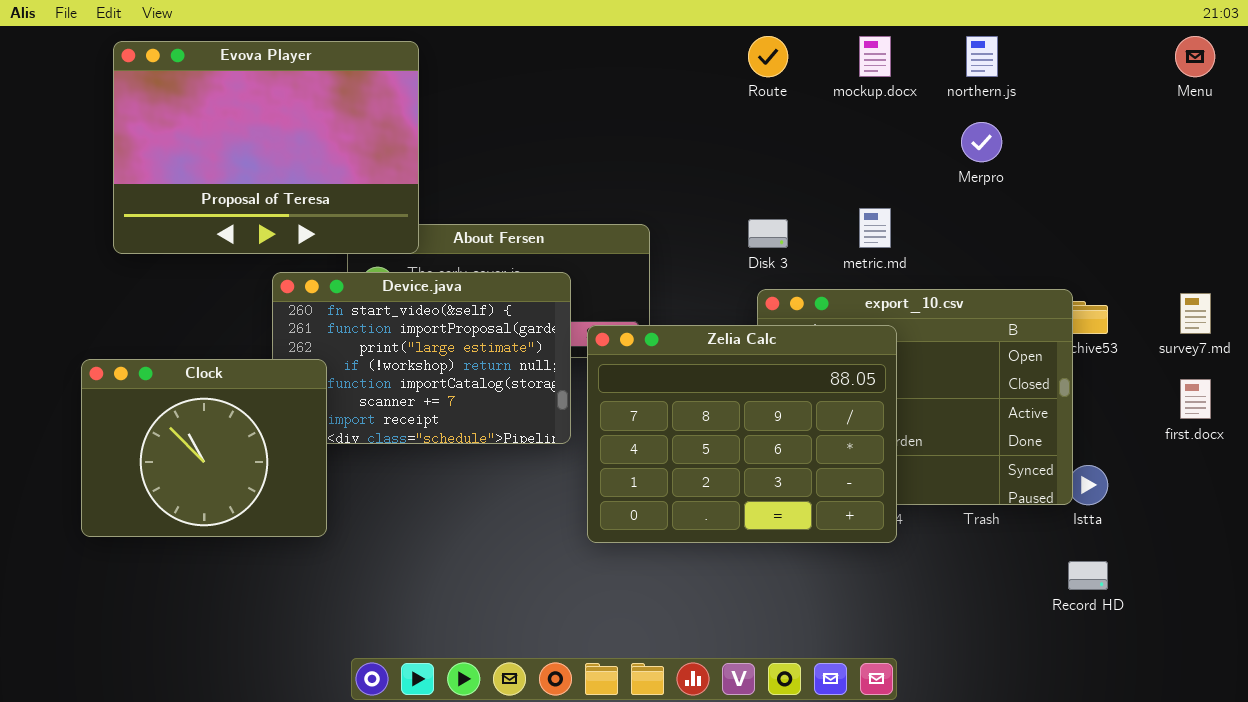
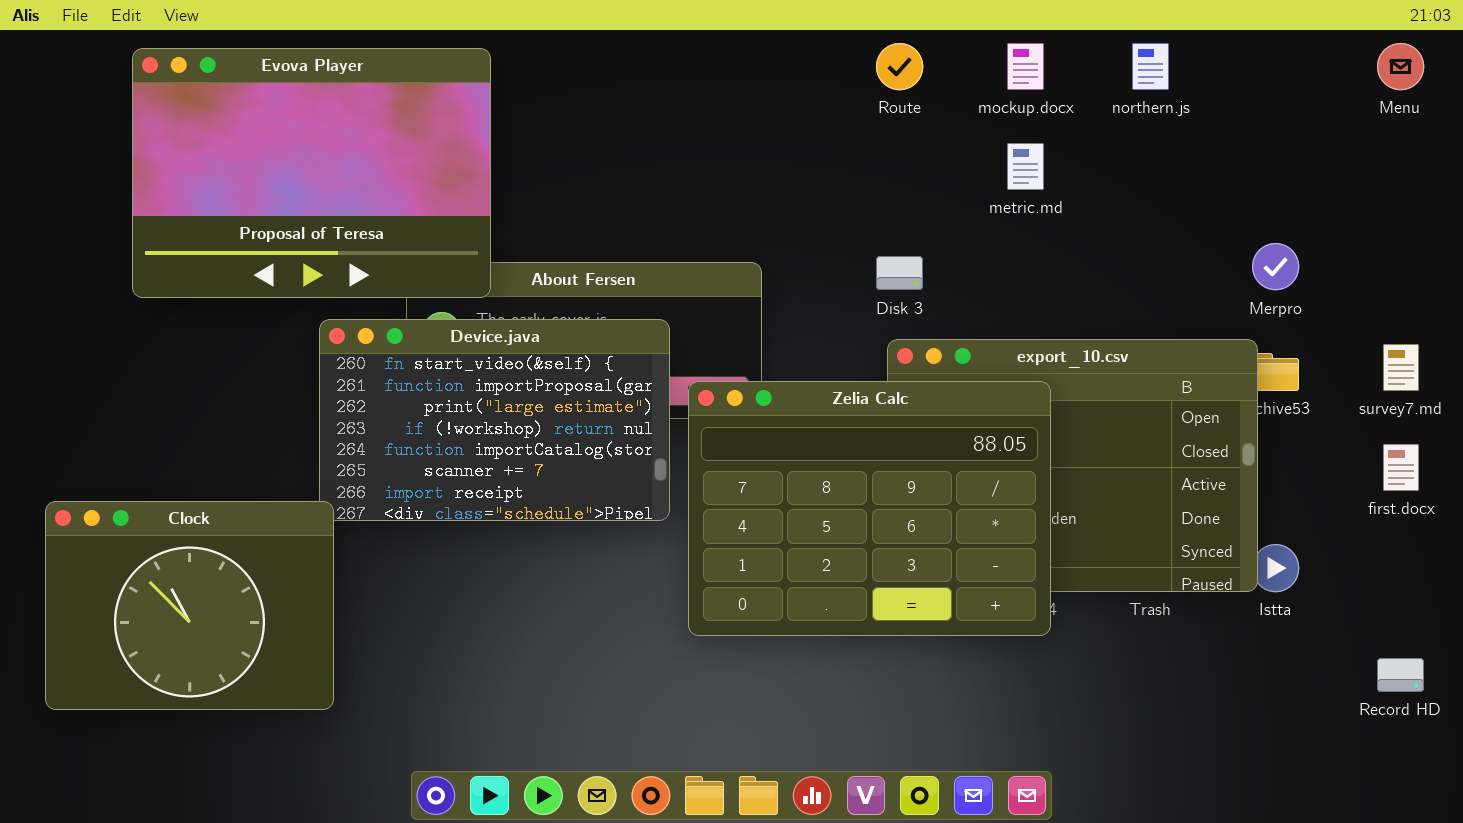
Merpro: [961,122,1002,162] -> [1252,243,1299,290], moved
metric.md: [859,208,891,248] -> [1007,143,1044,190], moved
Clock: [81,359,327,537] -> [45,501,334,710], moved
Record HD: [1068,561,1108,590] -> [1377,658,1424,692], moved

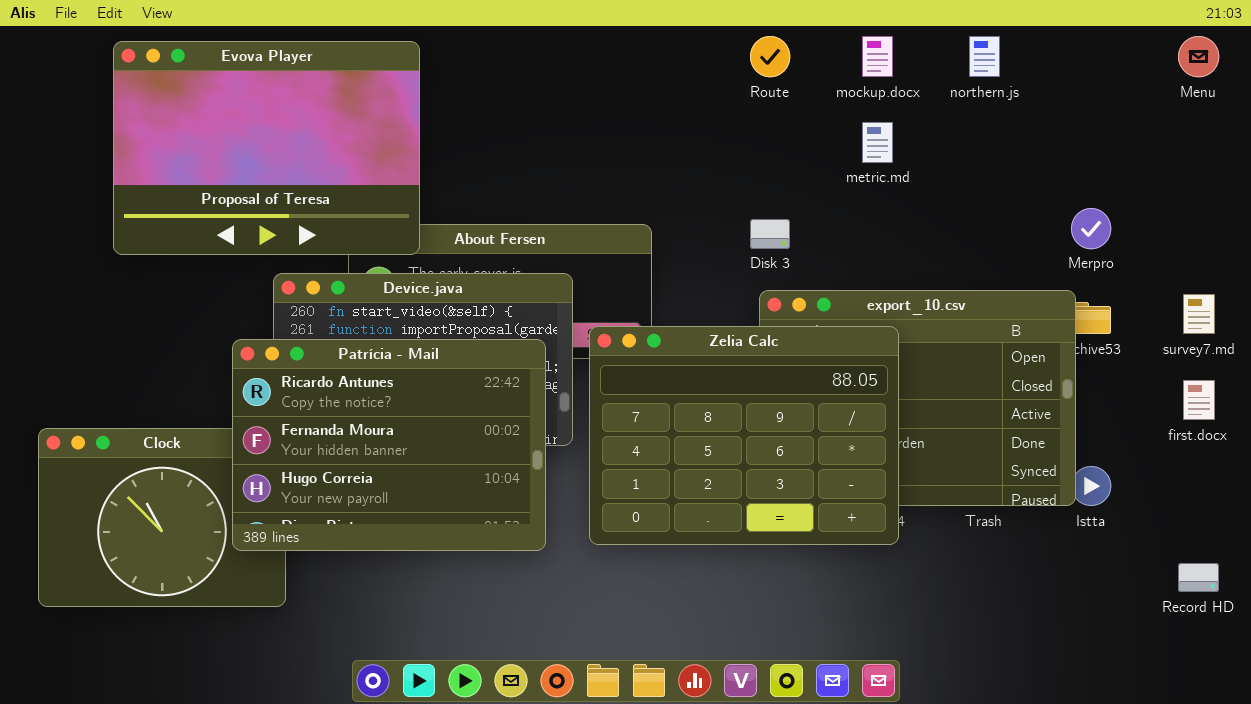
Patrícia - Mail: none -> [232,339,546,551], opened

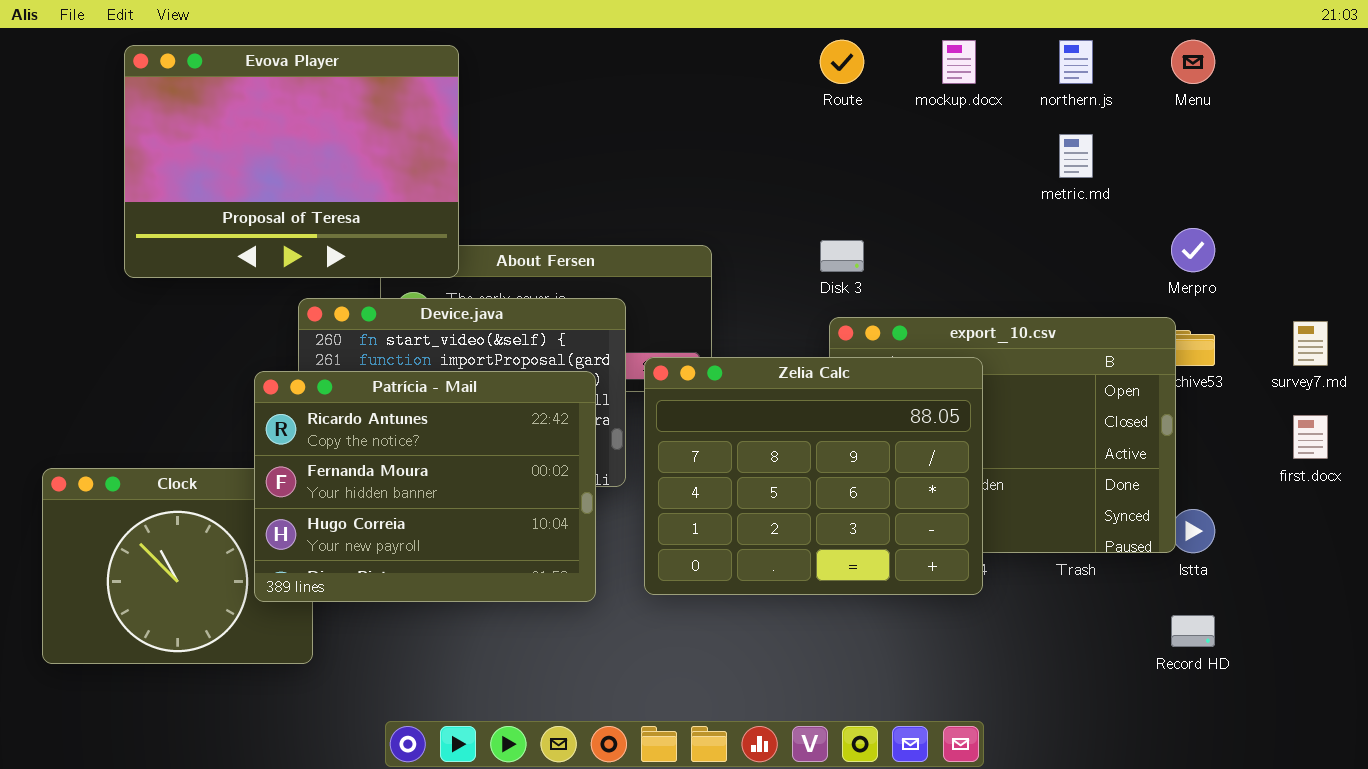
Menu: [1178,36,1219,77] -> [1171,40,1215,84], moved
metric.md: [862,122,893,163] -> [1059,134,1093,178], moved
Record HD: [1178,563,1219,592] -> [1171,615,1215,647], moved

